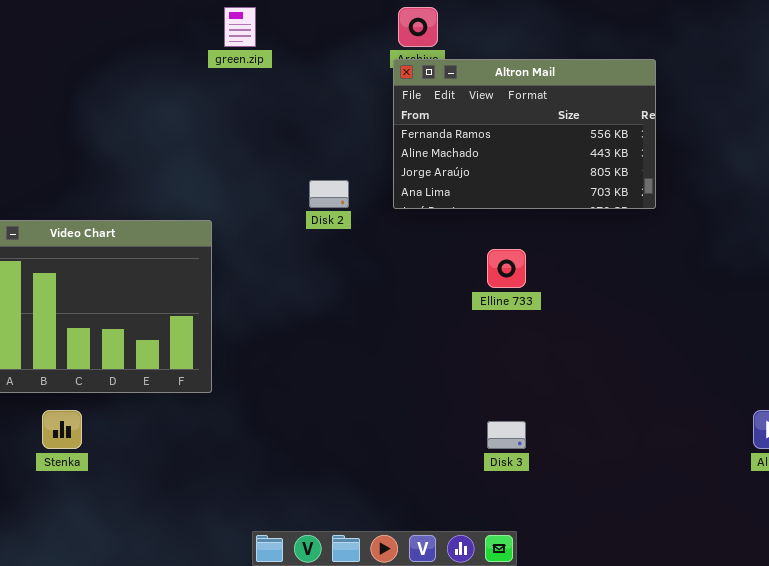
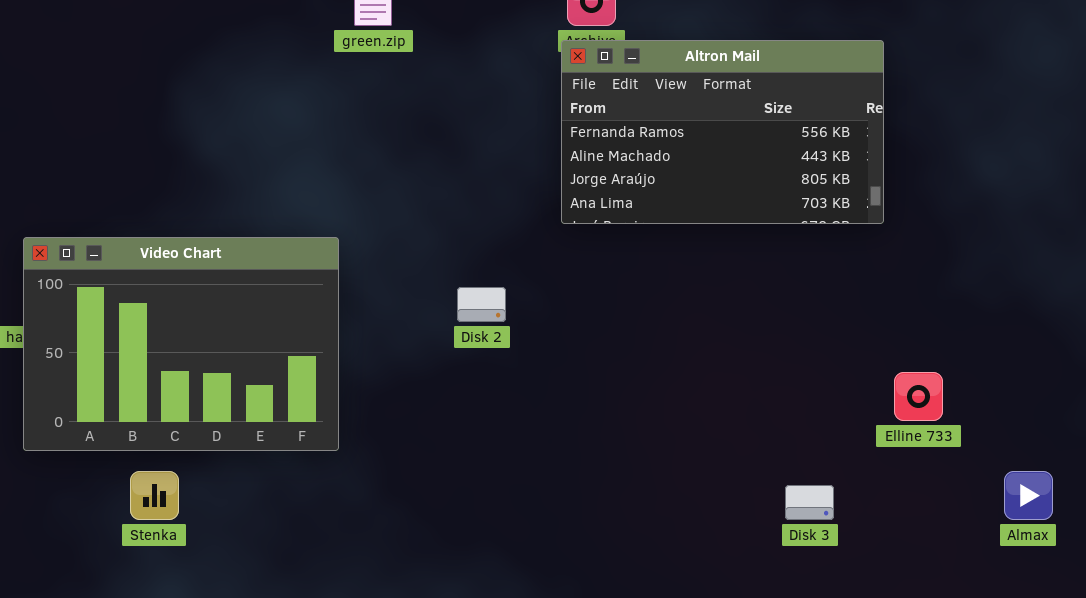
Disk 2: [309,180,349,208] -> [457,287,506,322], moved
Elline 733: [487,249,526,288] -> [894,372,943,421], moved
Disk 3: [487,421,526,449] -> [785,485,834,520], moved

